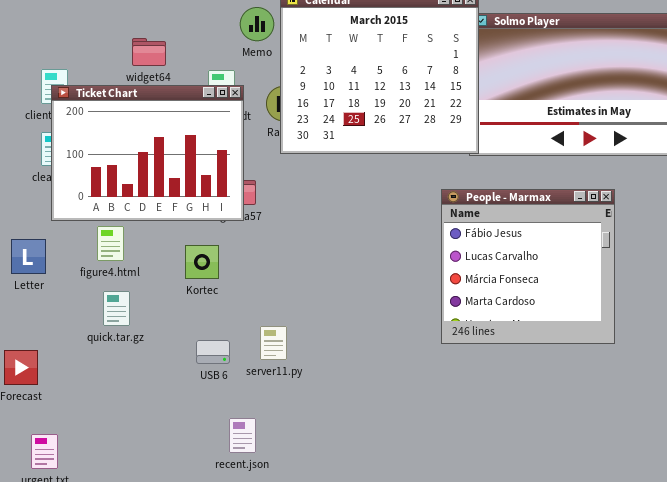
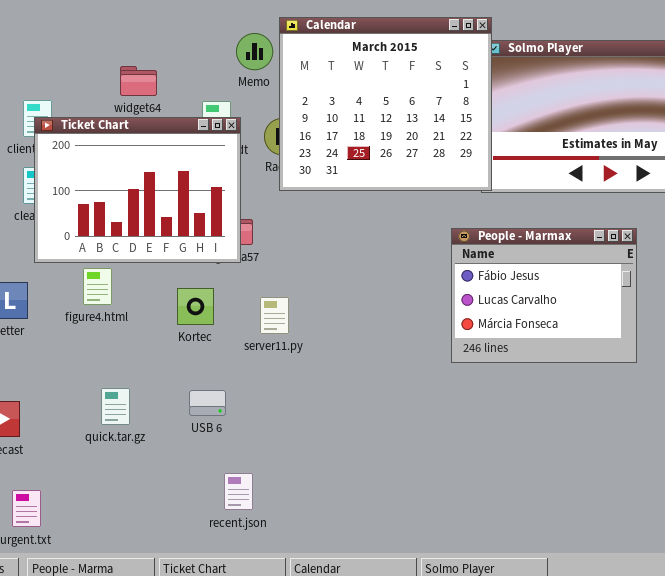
People - Marmax: [441,189,615,344] -> [451,228,637,363], resized
quick.tar.gz: [103,291,130,326] -> [101,388,130,425], moved
server11.py: [260,326,287,360] -> [260,297,289,334], moved

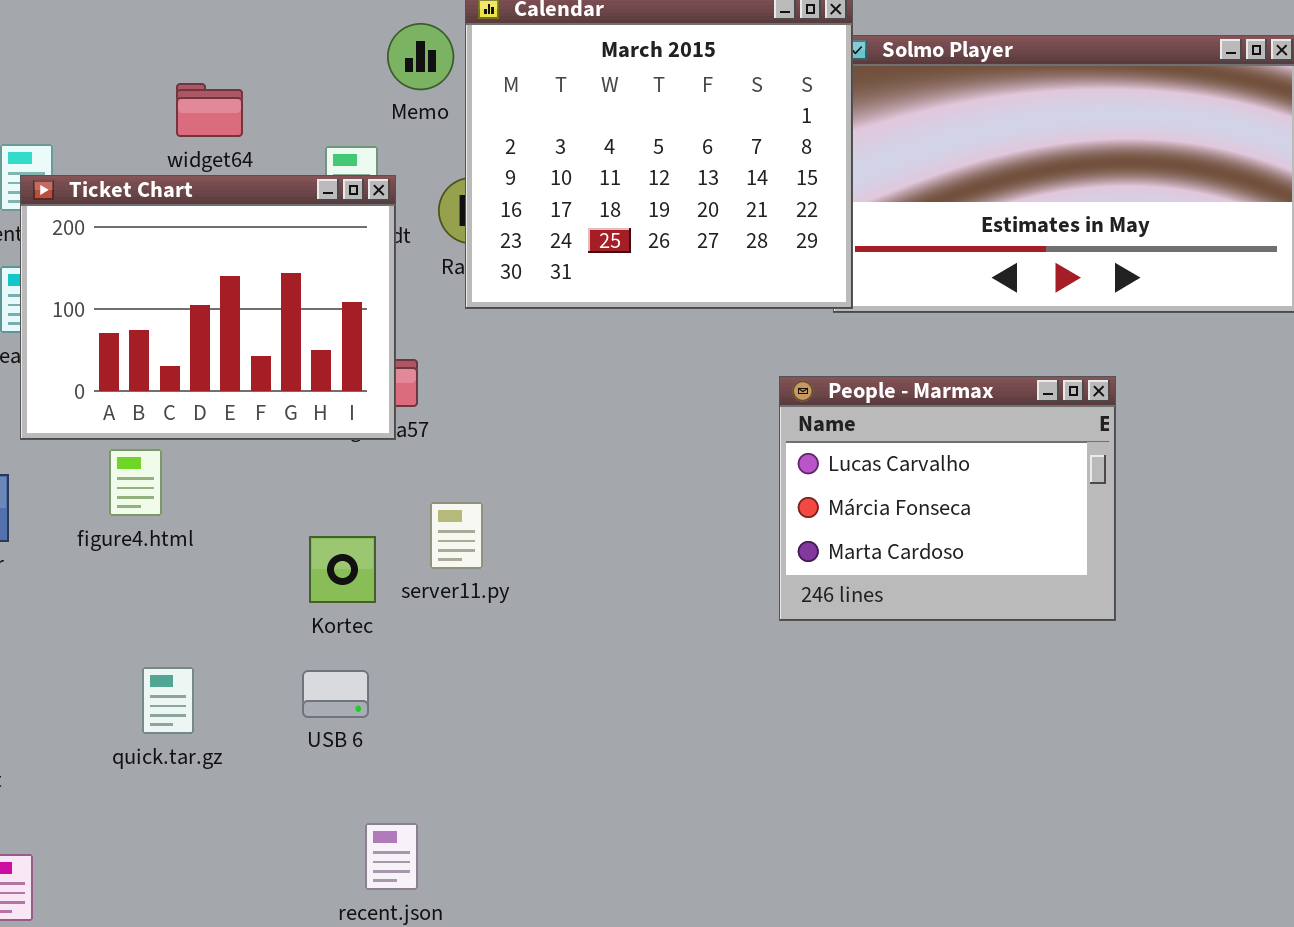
People - Marmax: [451,228,637,363] -> [779,376,1116,621], scrolled down 1 row
Kortec: [177,288,214,325] -> [309,536,376,603], moved

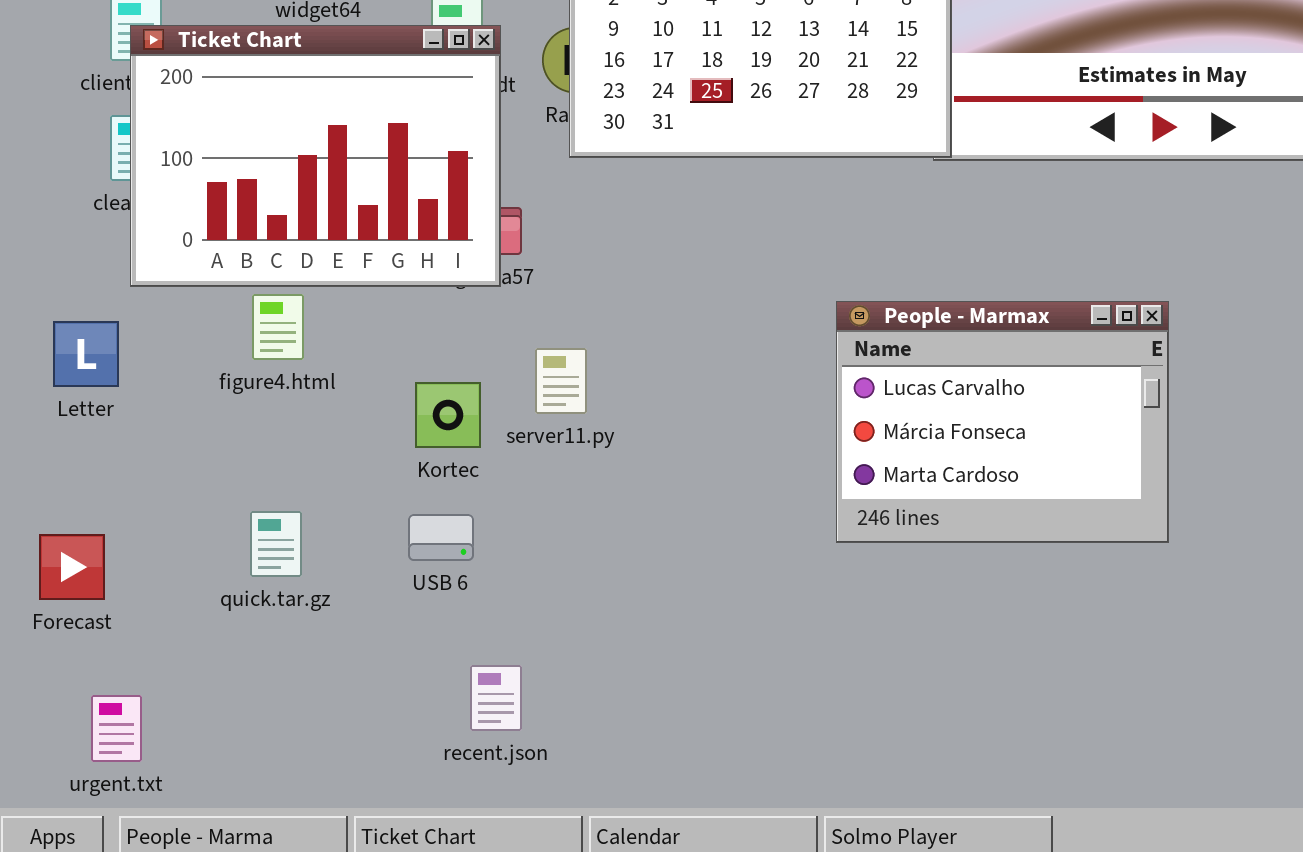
People - Marmax: [779,376,1116,621] -> [836,301,1169,543], moved
figure4.html: [109,449,162,516] -> [252,294,304,360], moved

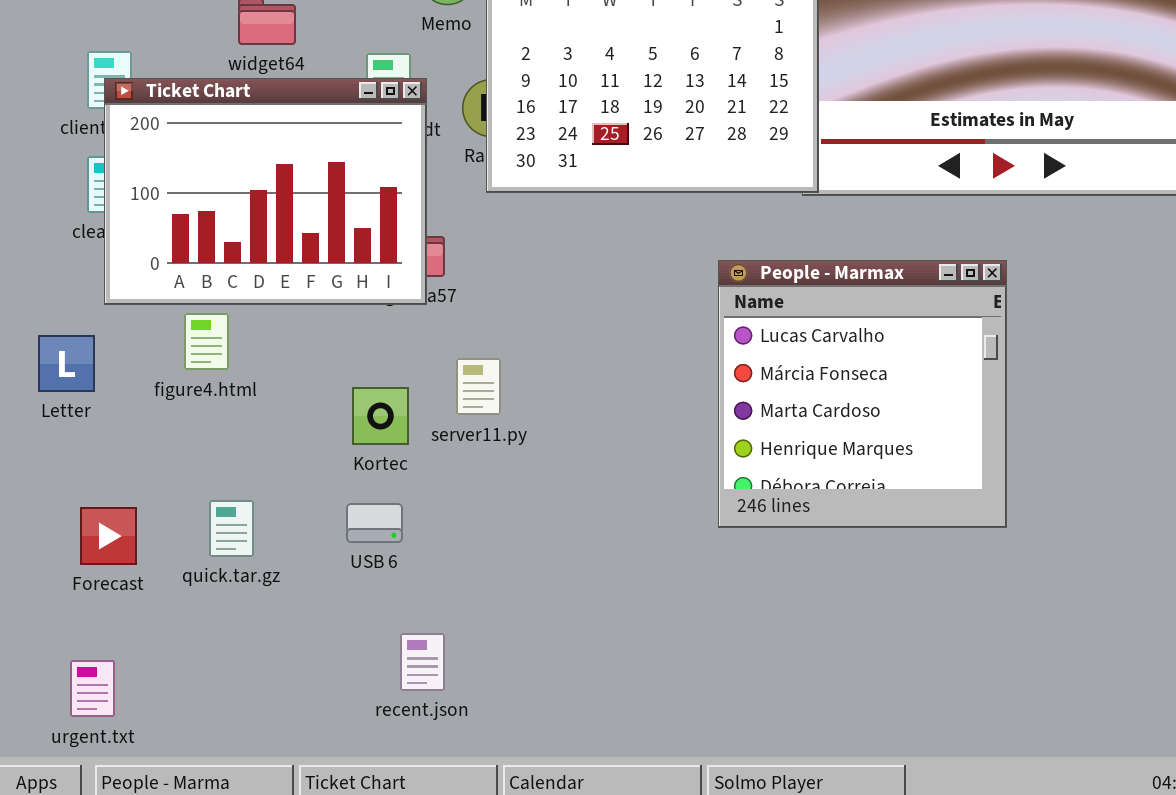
figure4.html: [252,294,304,360] -> [184,313,229,370], moved
People - Marmax: [836,301,1169,543] -> [718,260,1007,528], resized
Forecast: [39,534,105,600] -> [80,507,137,565], moved

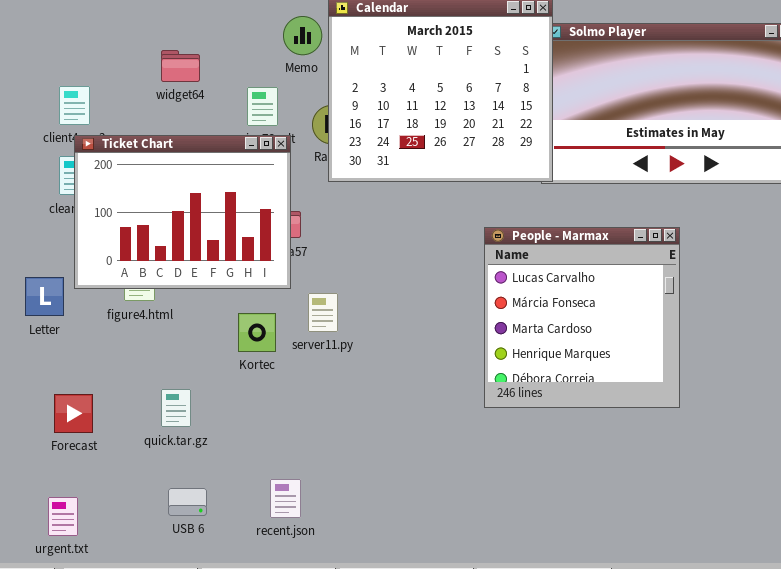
Ticket Chart: [104,78,427,305] -> [74,135,291,289], moved
quick.tar.gz: [209,500,254,557] -> [161,389,191,427], moved
USB 6: [346,503,403,543] -> [168,488,207,516], moved

